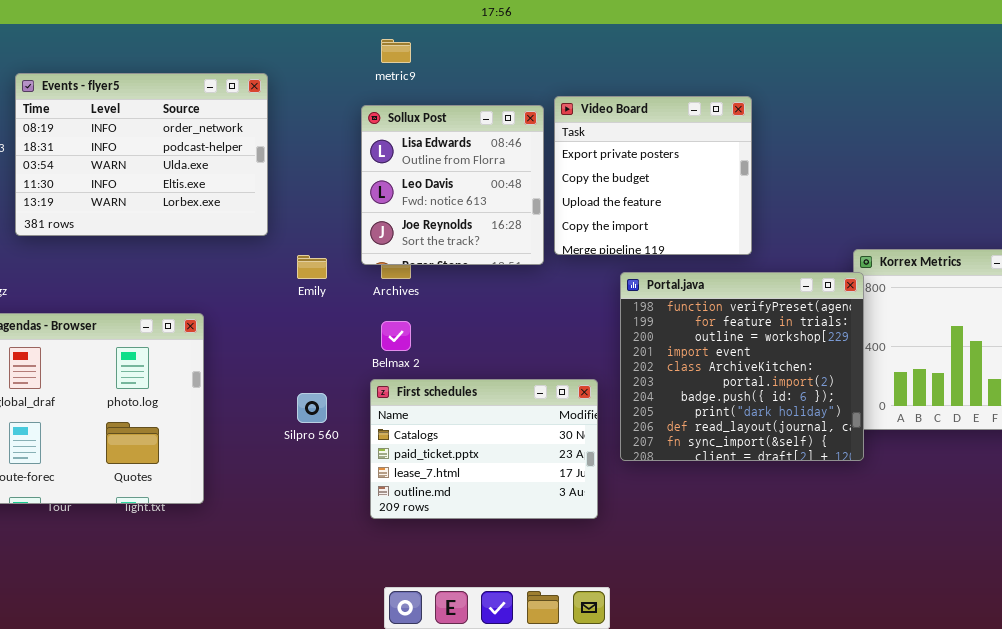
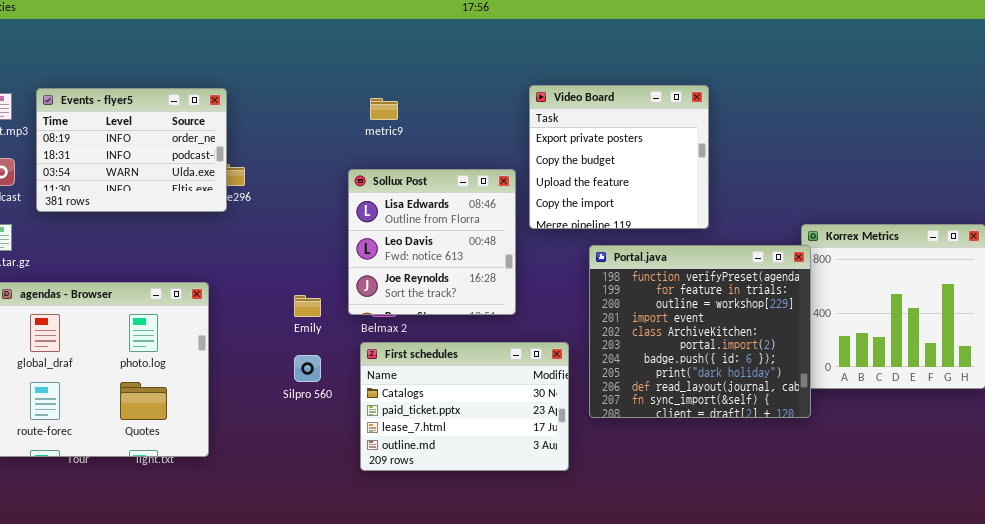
metric9: [381,39,411,63] -> [370,98,398,120], moved
Events - flyer5: [15,73,268,236] -> [36,88,227,212], resized
Sollux Post: [361,105,544,265] -> [348,169,516,315], moved
Emily: [297,255,327,279] -> [294,295,321,317], moved

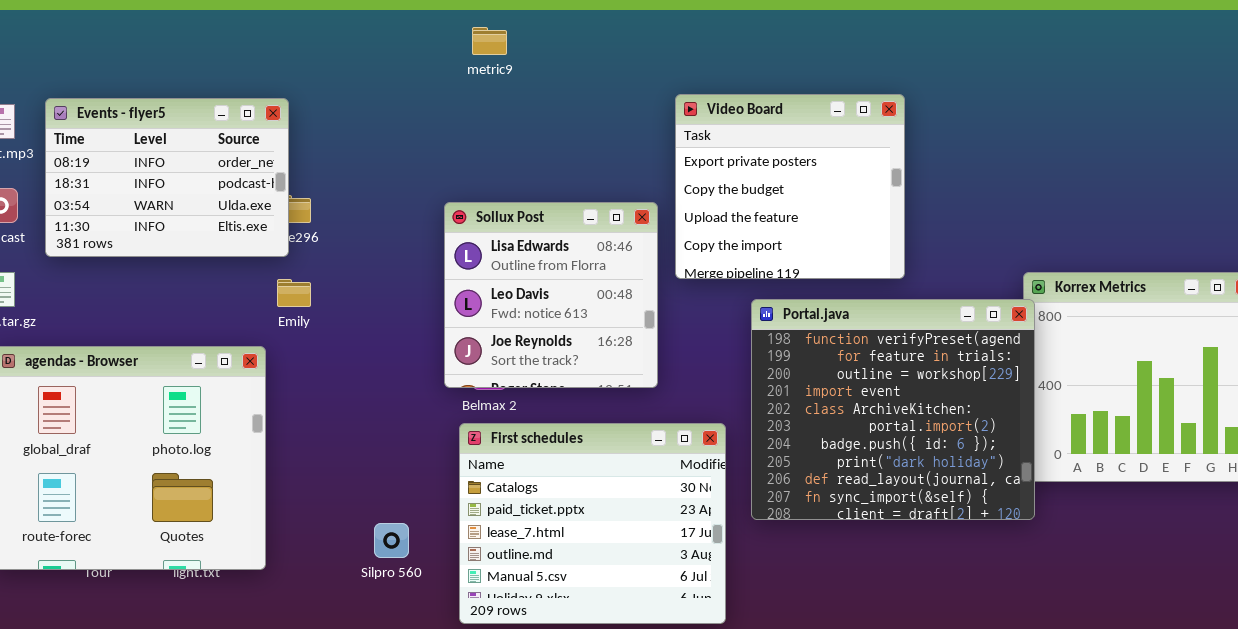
metric9: [370,98,398,120] -> [472,27,507,55], moved
Emily: [294,295,321,317] -> [277,279,311,307], moved
First schedules: [360,342,569,471] -> [459,423,726,624], resized
Silpro 560: [294,355,321,382] -> [374,523,409,558], moved

